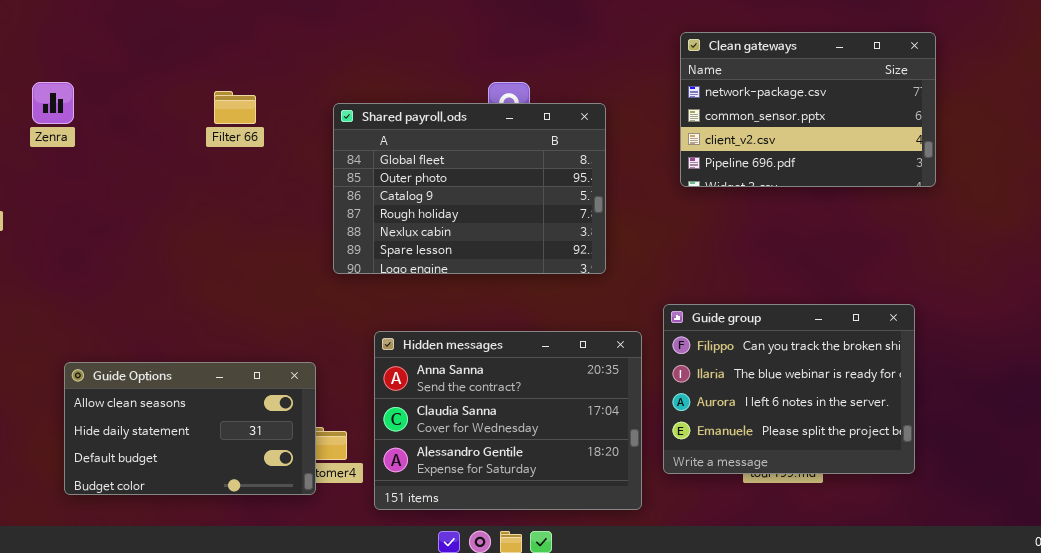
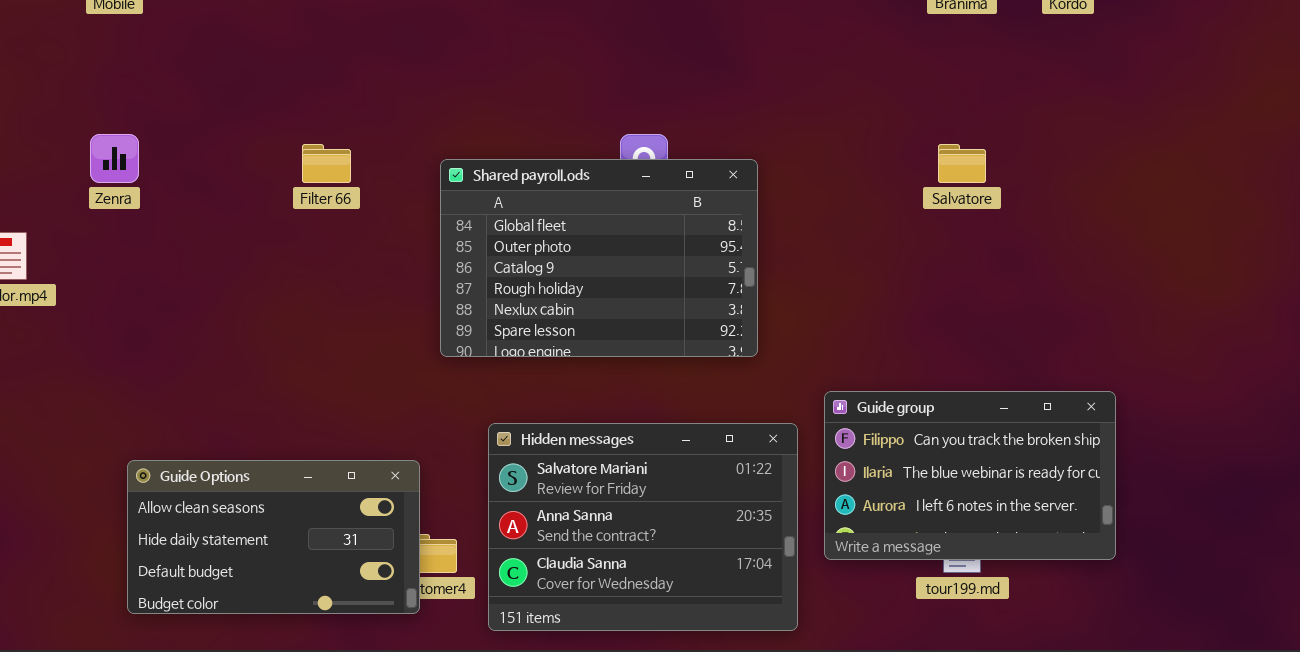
Clean gateways: [680,32,936,187] -> none, closed
Guide group: [663,304,915,474] -> [824,391,1116,560], resized
Hidden messages: [374,331,642,510] -> [488,423,798,631], scrolled up 1 row

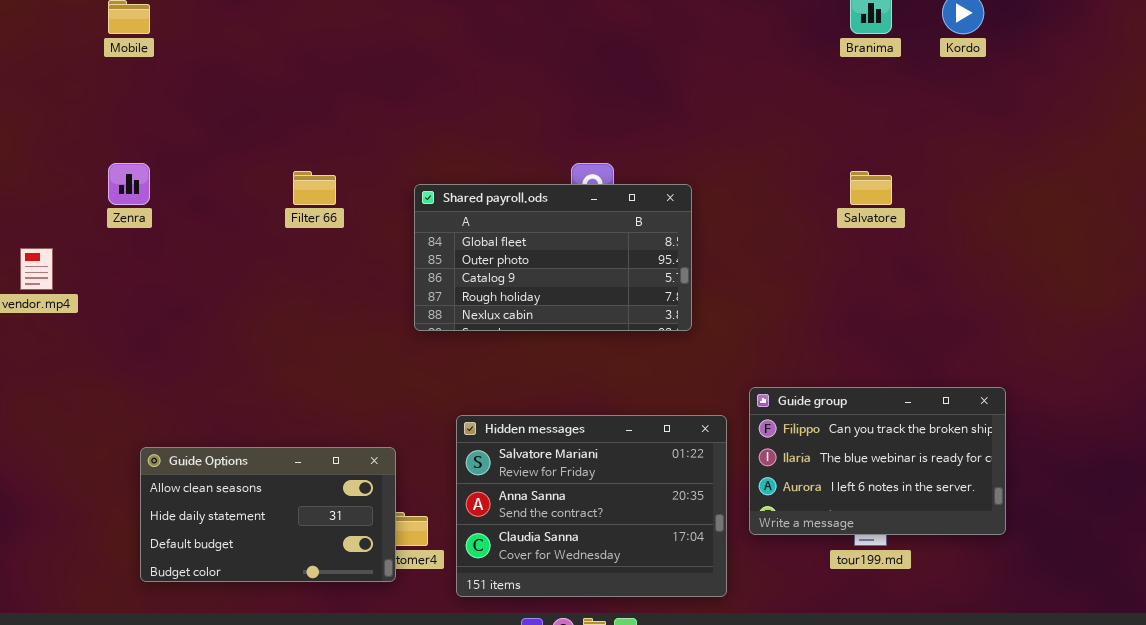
Shared payroll.ods: [440,159,758,357] -> [414,184,692,331], resized

